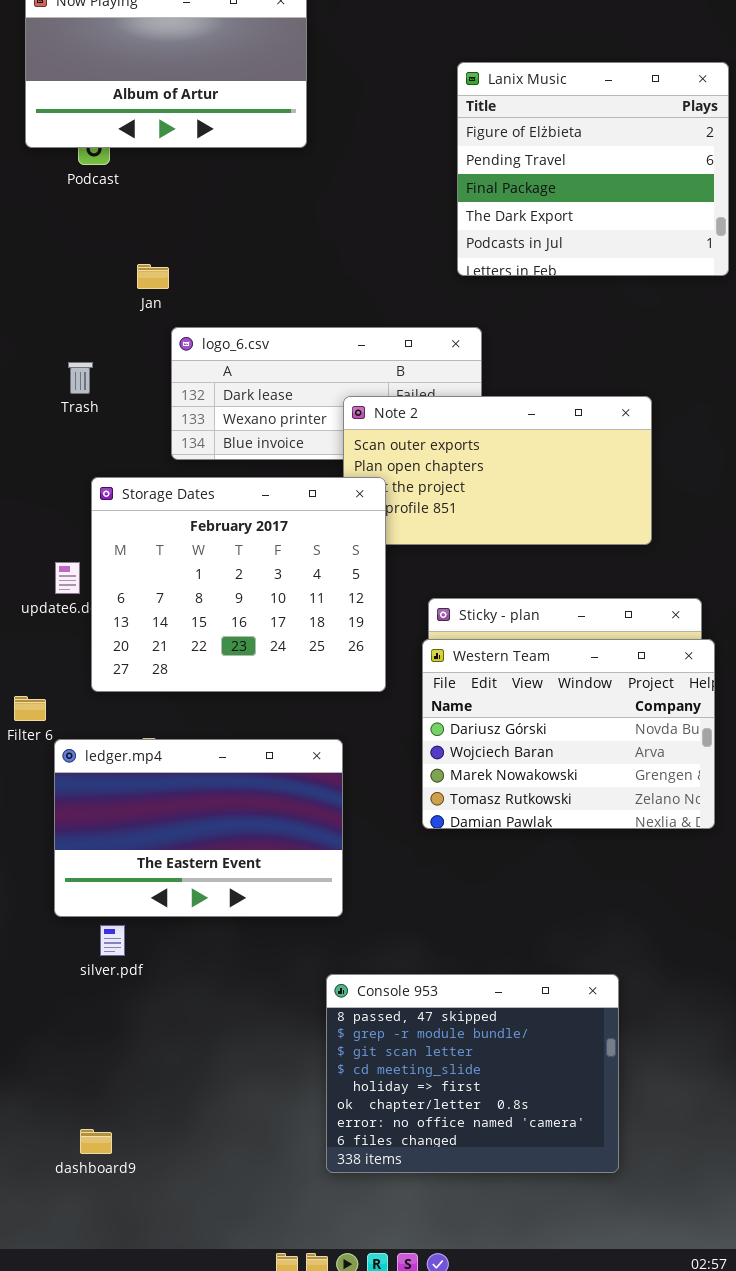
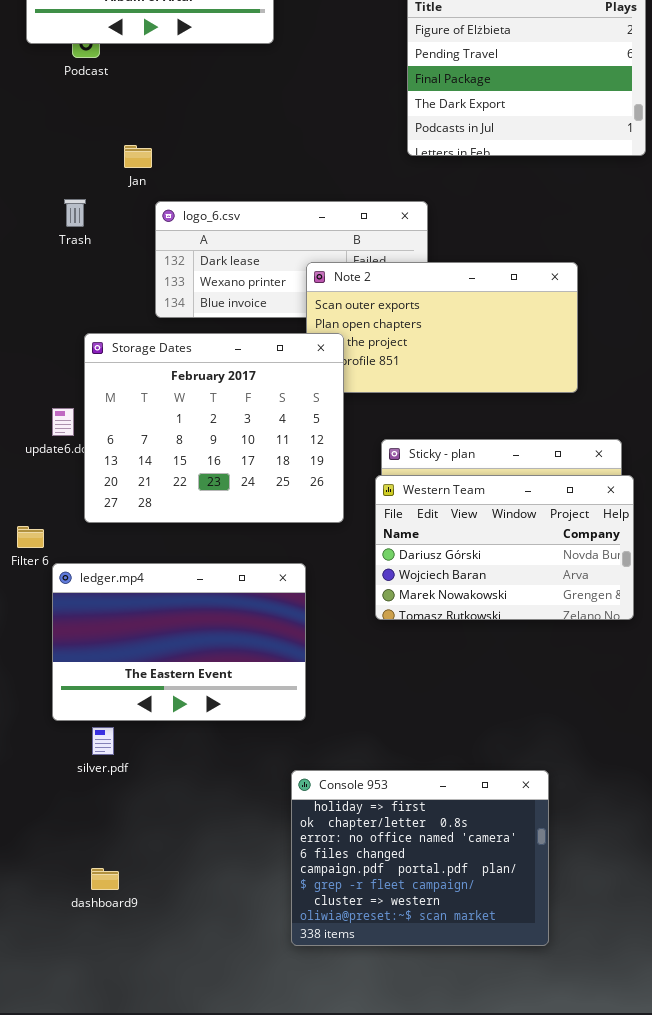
Trash: [68,362,93,394] -> [64,199,86,227], moved
Western Team: [422,639,715,829] -> [375,475,634,620], resized
Console 953: [326,974,619,1173] -> [291,770,549,946], scrolled down 4 rows
dashboard9: [80,1129,112,1154] -> [91,868,119,890], moved

